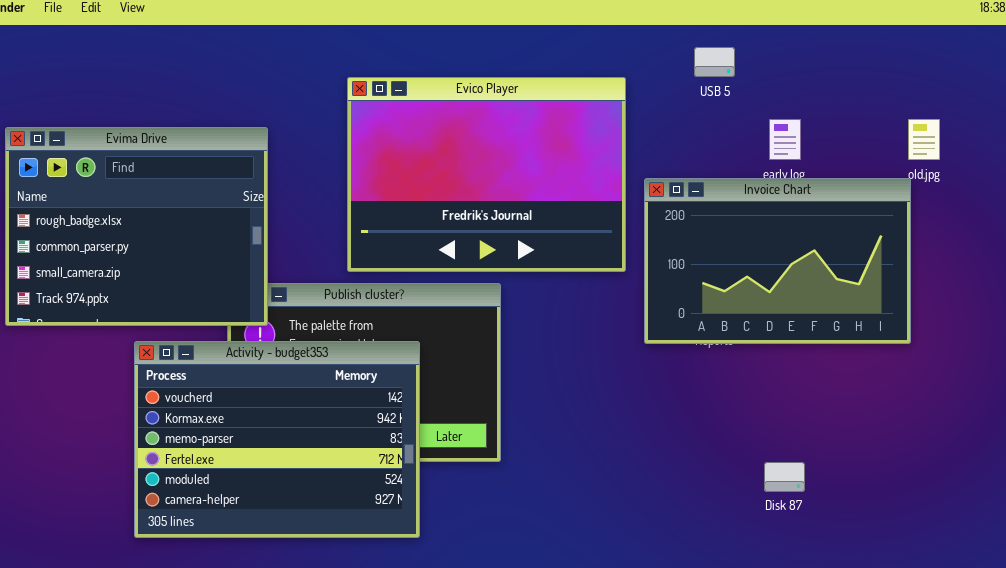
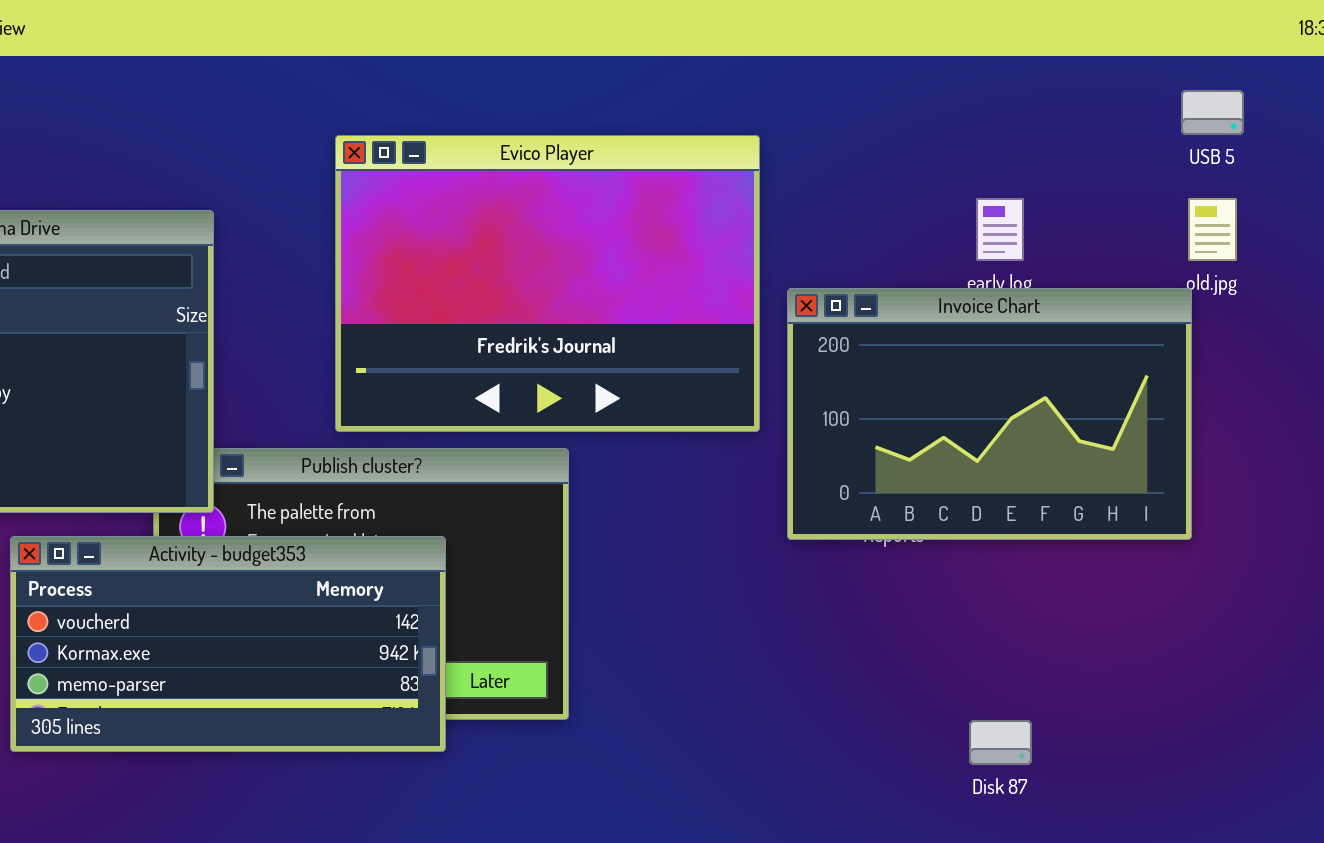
USB 5: [694,47,735,77] -> [1181,90,1244,135], moved
Activity - budget353: [134,341,420,538] -> [10,536,446,752], resized

